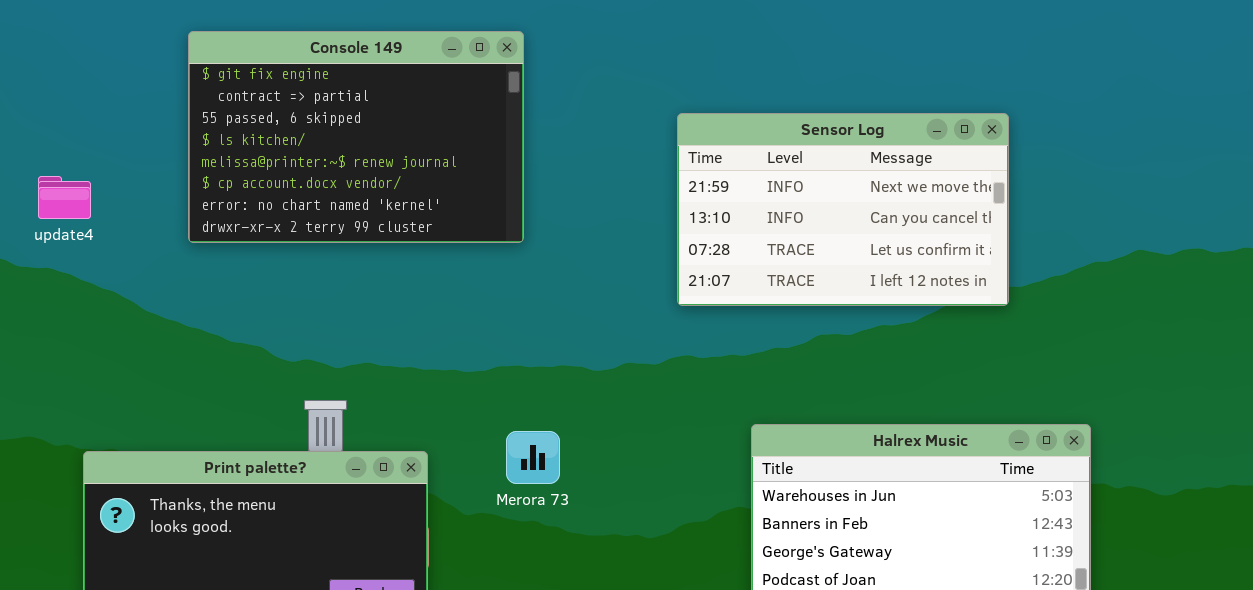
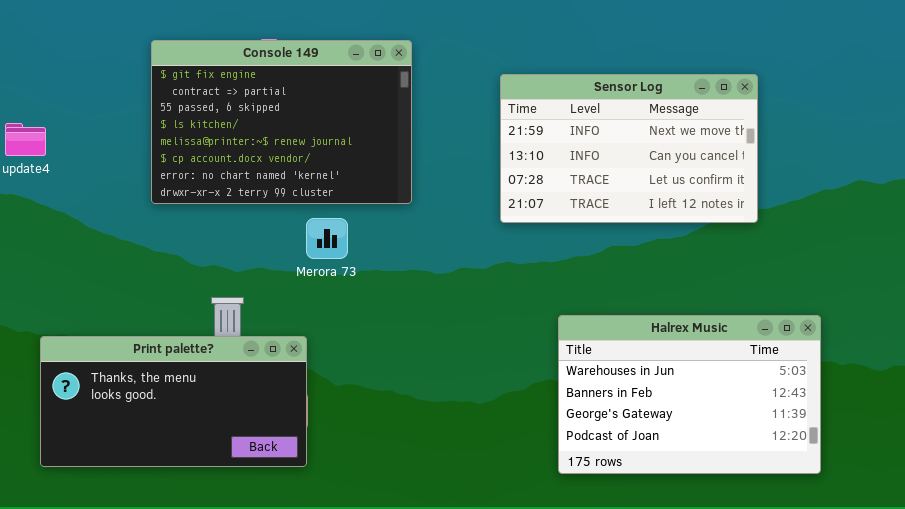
Console 149: [188,31,524,243] -> [151,40,412,204], moved
Merora 73: [506,431,560,484] -> [306,218,348,259], moved

